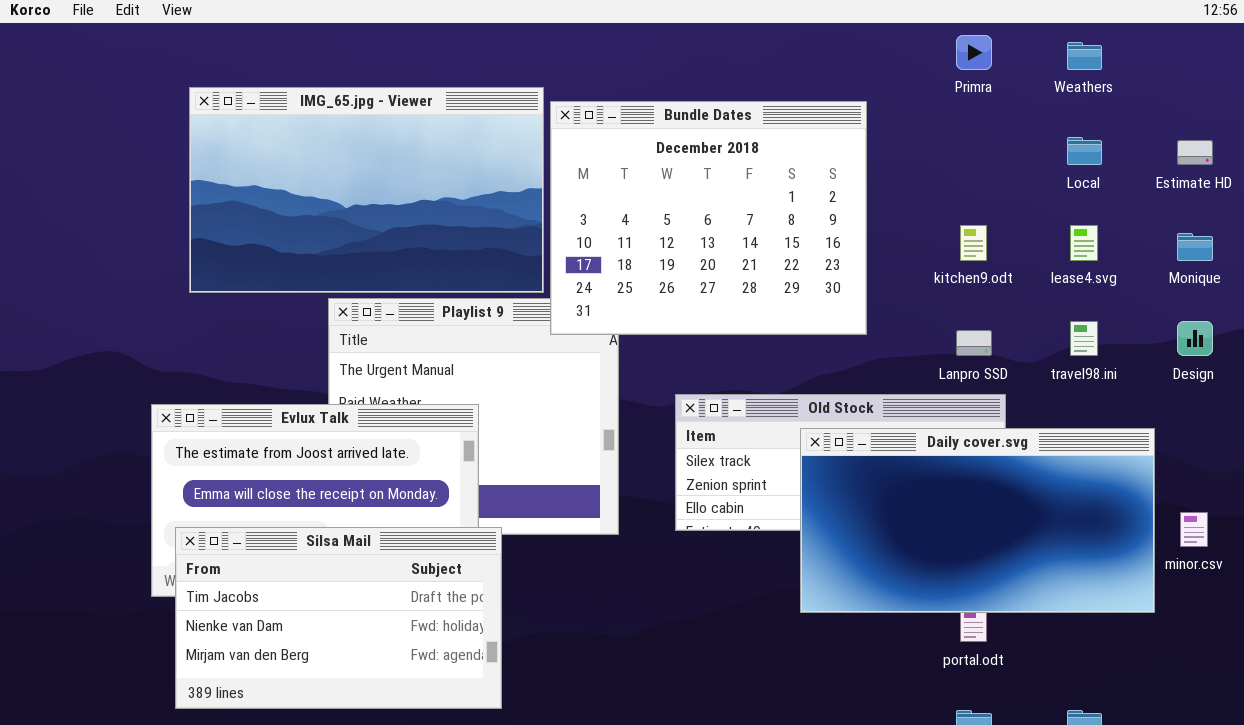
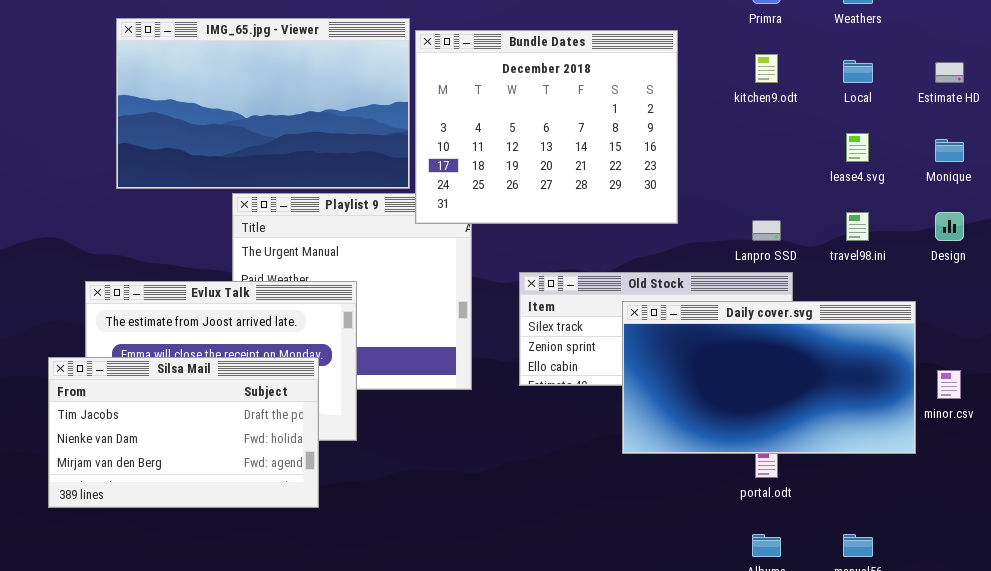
kitchen9.odt: [960,225,987,261] -> [755,54,778,83], moved
Silsa Mail: [175,527,502,709] -> [48,357,319,508], moved

